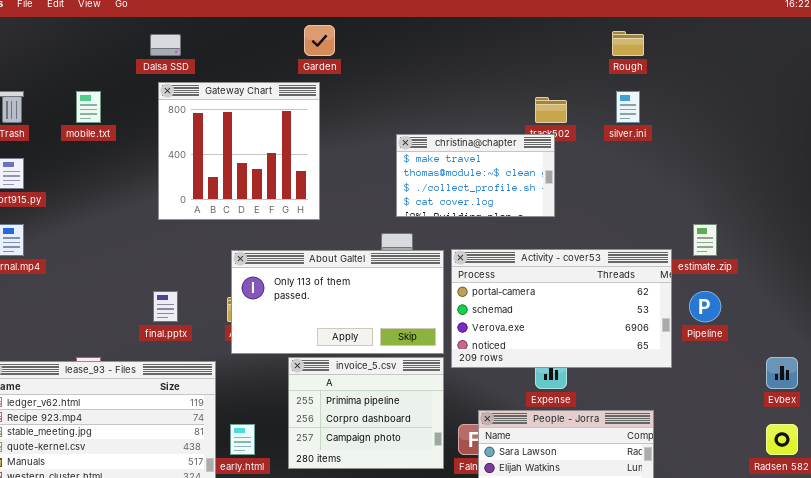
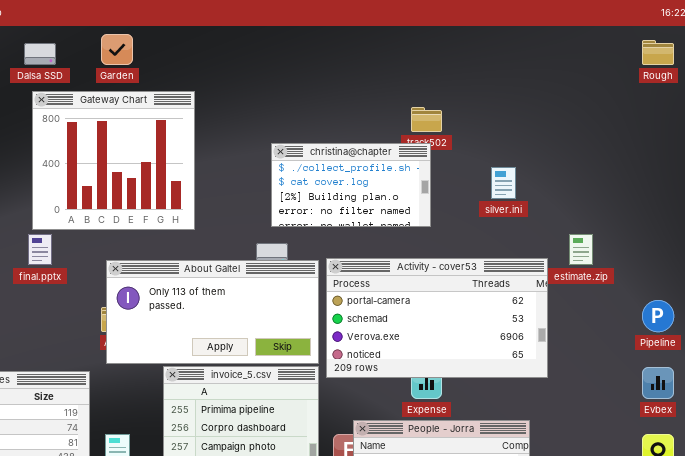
Garden: [304,25,335,56] -> [101,34,133,65], moved
Rough: [612,31,644,56] -> [642,40,674,65], moved
silver.ini: [616,91,640,123] -> [491,167,516,199], moved
christina@chapter: [396,134,555,217] -> [271,143,431,227], scrolled down 2 rows
final.pptx: [153,291,178,322] -> [28,234,52,265], moved
Pipeline: [689,291,721,322] -> [642,300,674,332], moved

